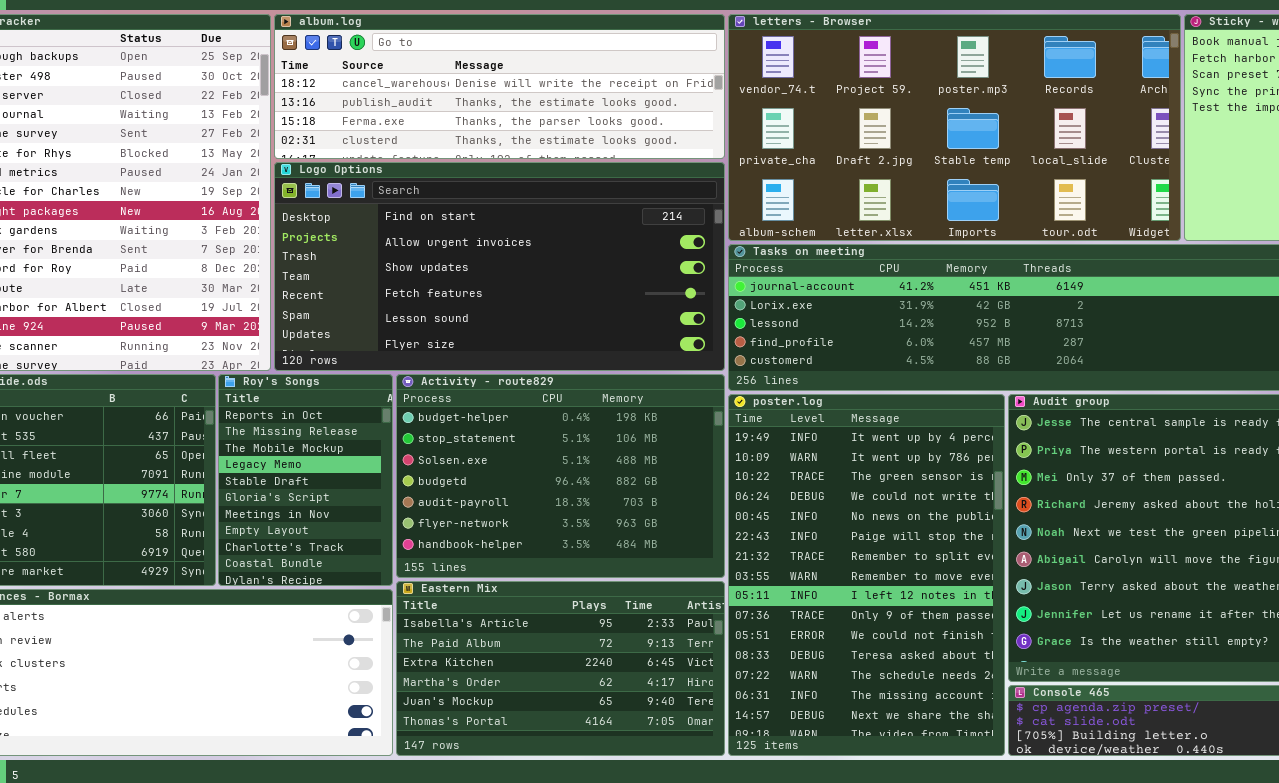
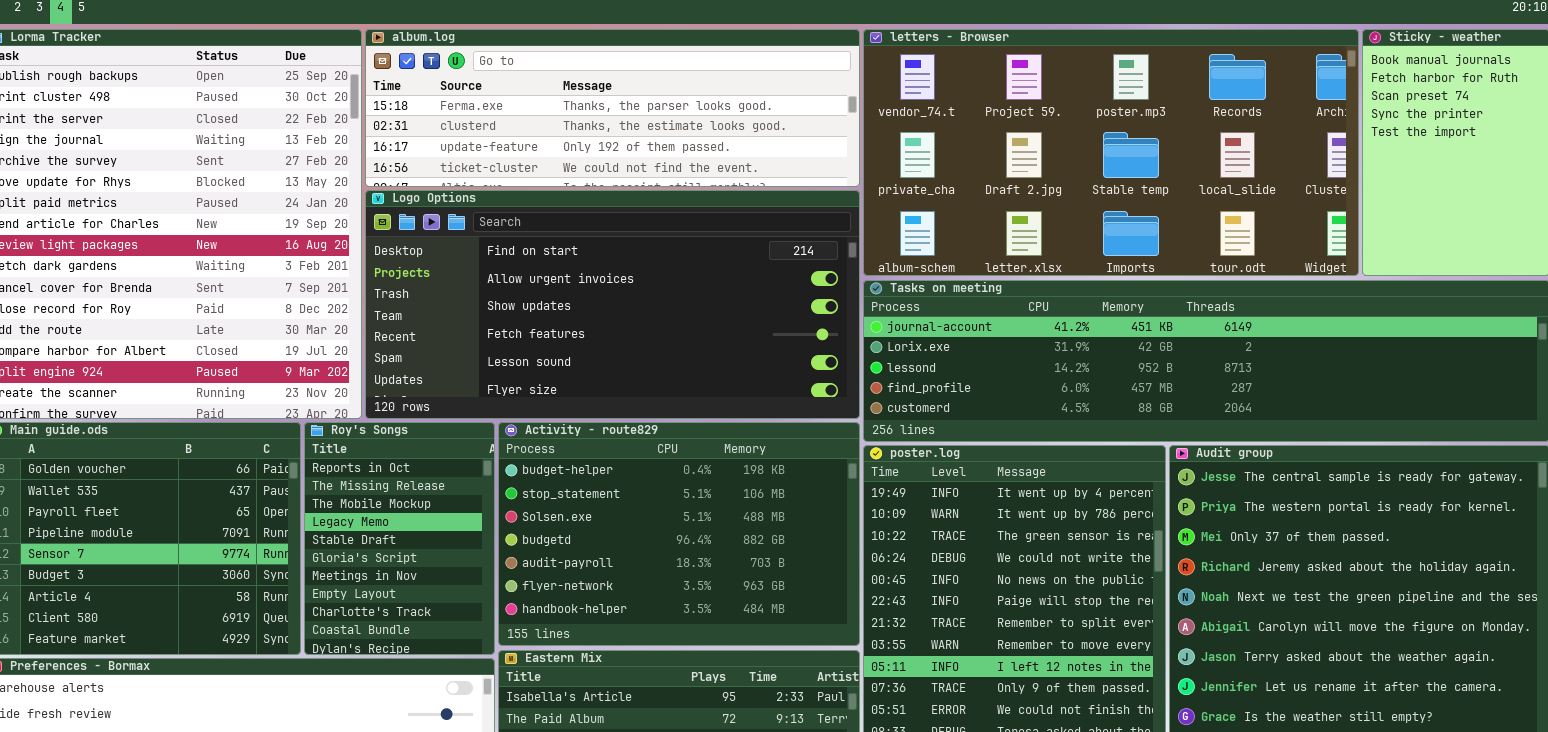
album.log: [274,14,725,159] -> [365,29,860,187], scrolled down 2 rows

